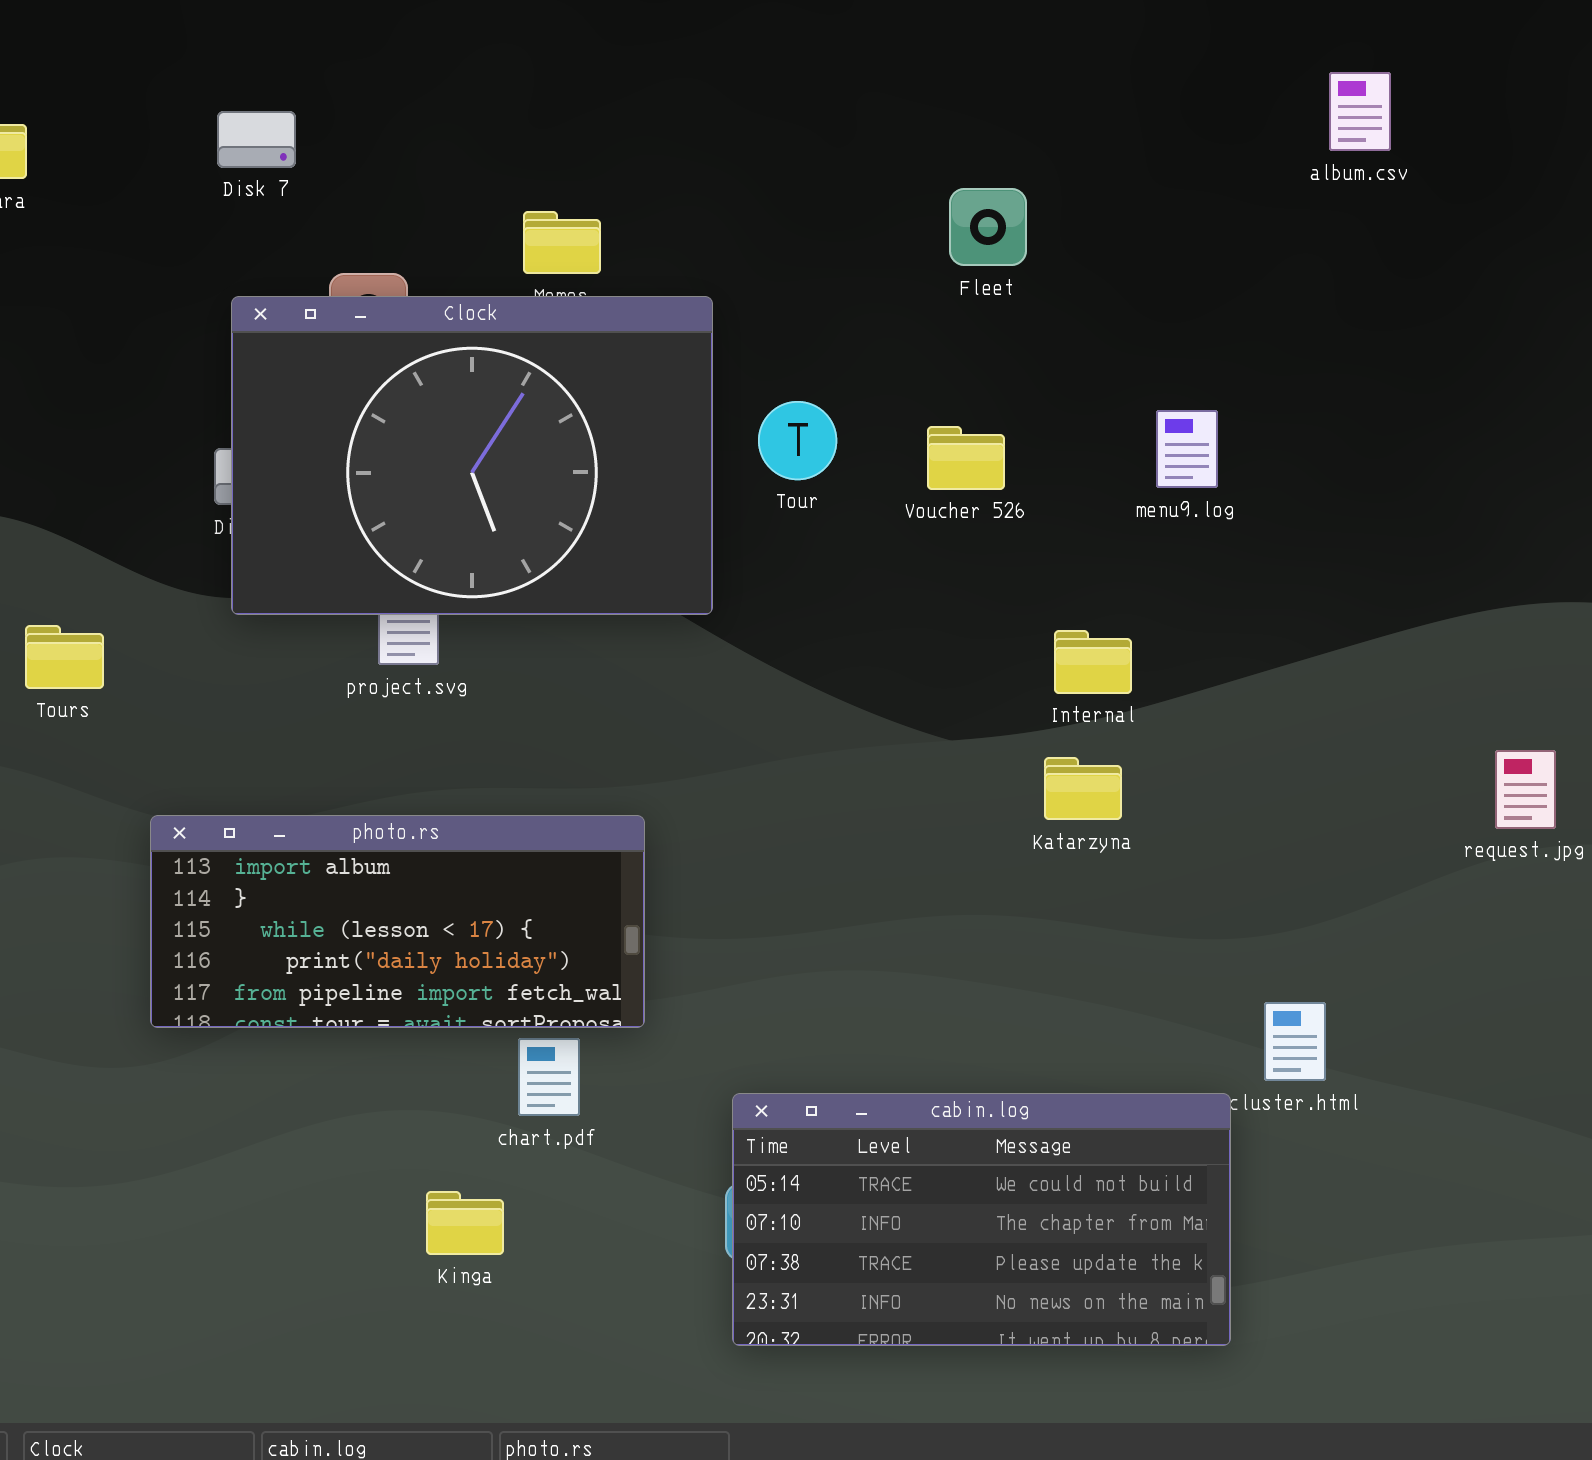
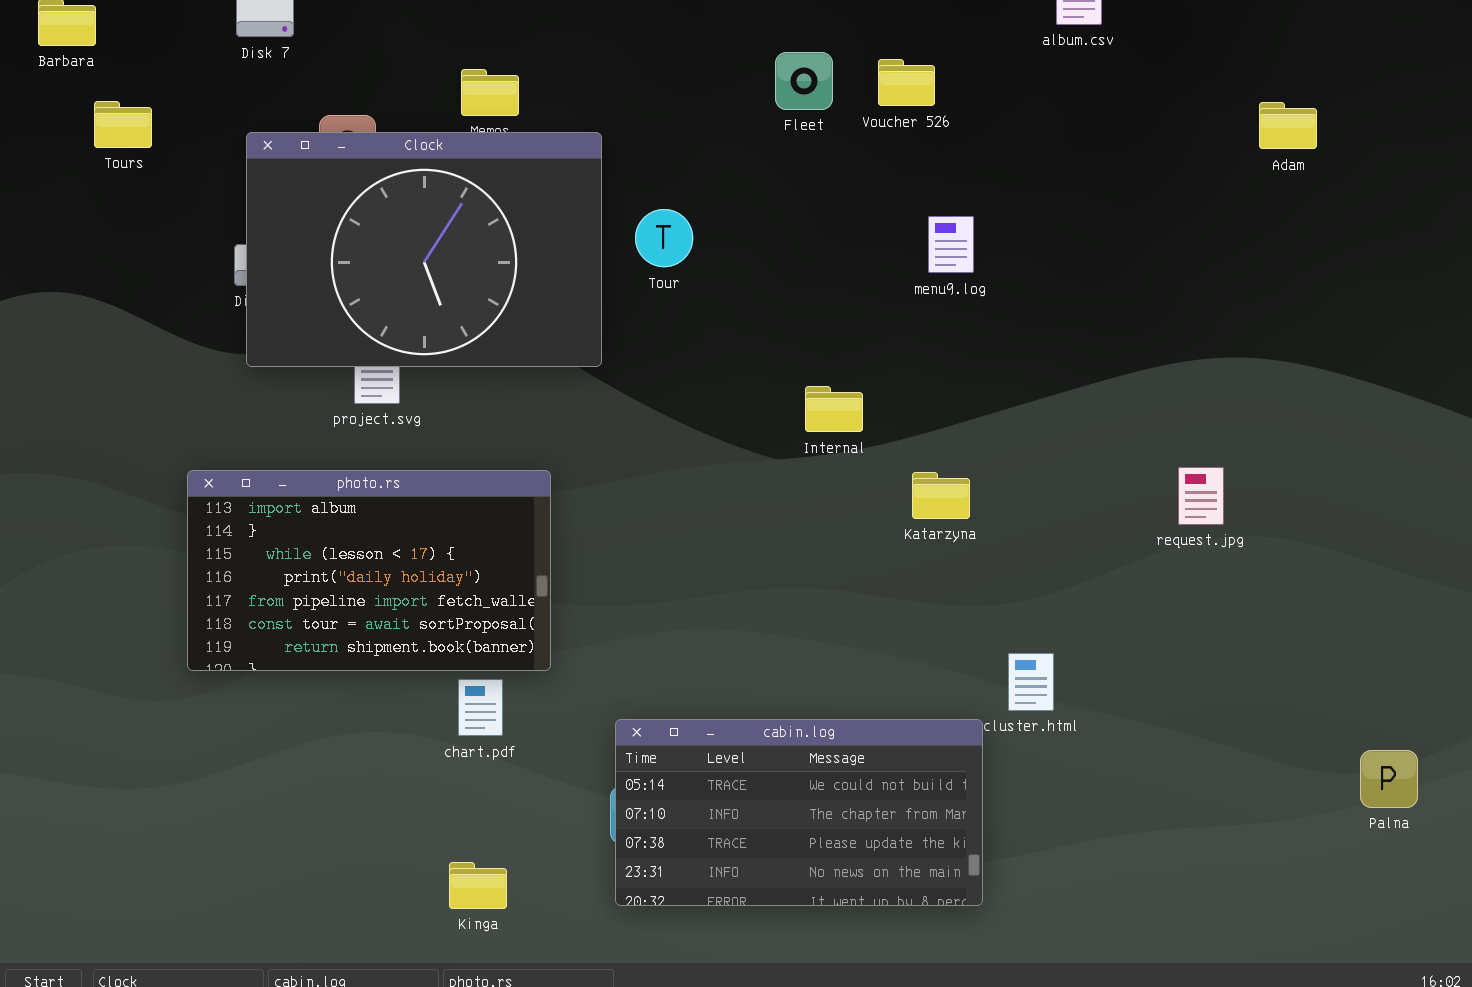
Voucher 526: [927,426,1005,490] -> [878,59,935,106], moved
Tours: [25,625,104,689] -> [94,101,152,148], moved
Internal: [1054,630,1132,694] -> [805,386,863,432], moved
Katarzyna: [1044,757,1122,820] -> [912,472,970,519], moved
photo.rs: [150,815,645,1028] -> [187,470,551,671], resized
Kinga: [426,1191,504,1255] -> [449,862,507,909], moved

